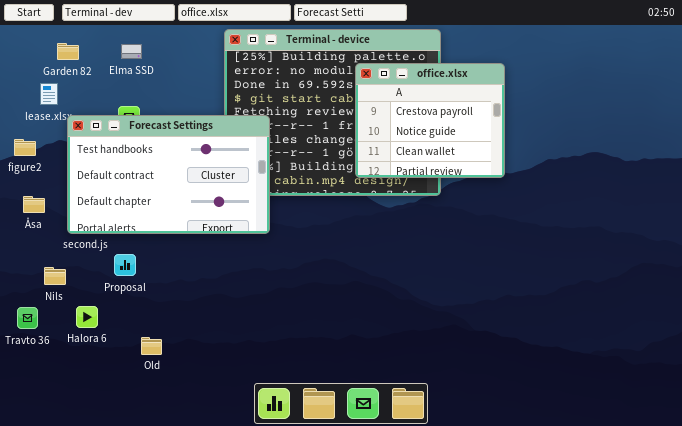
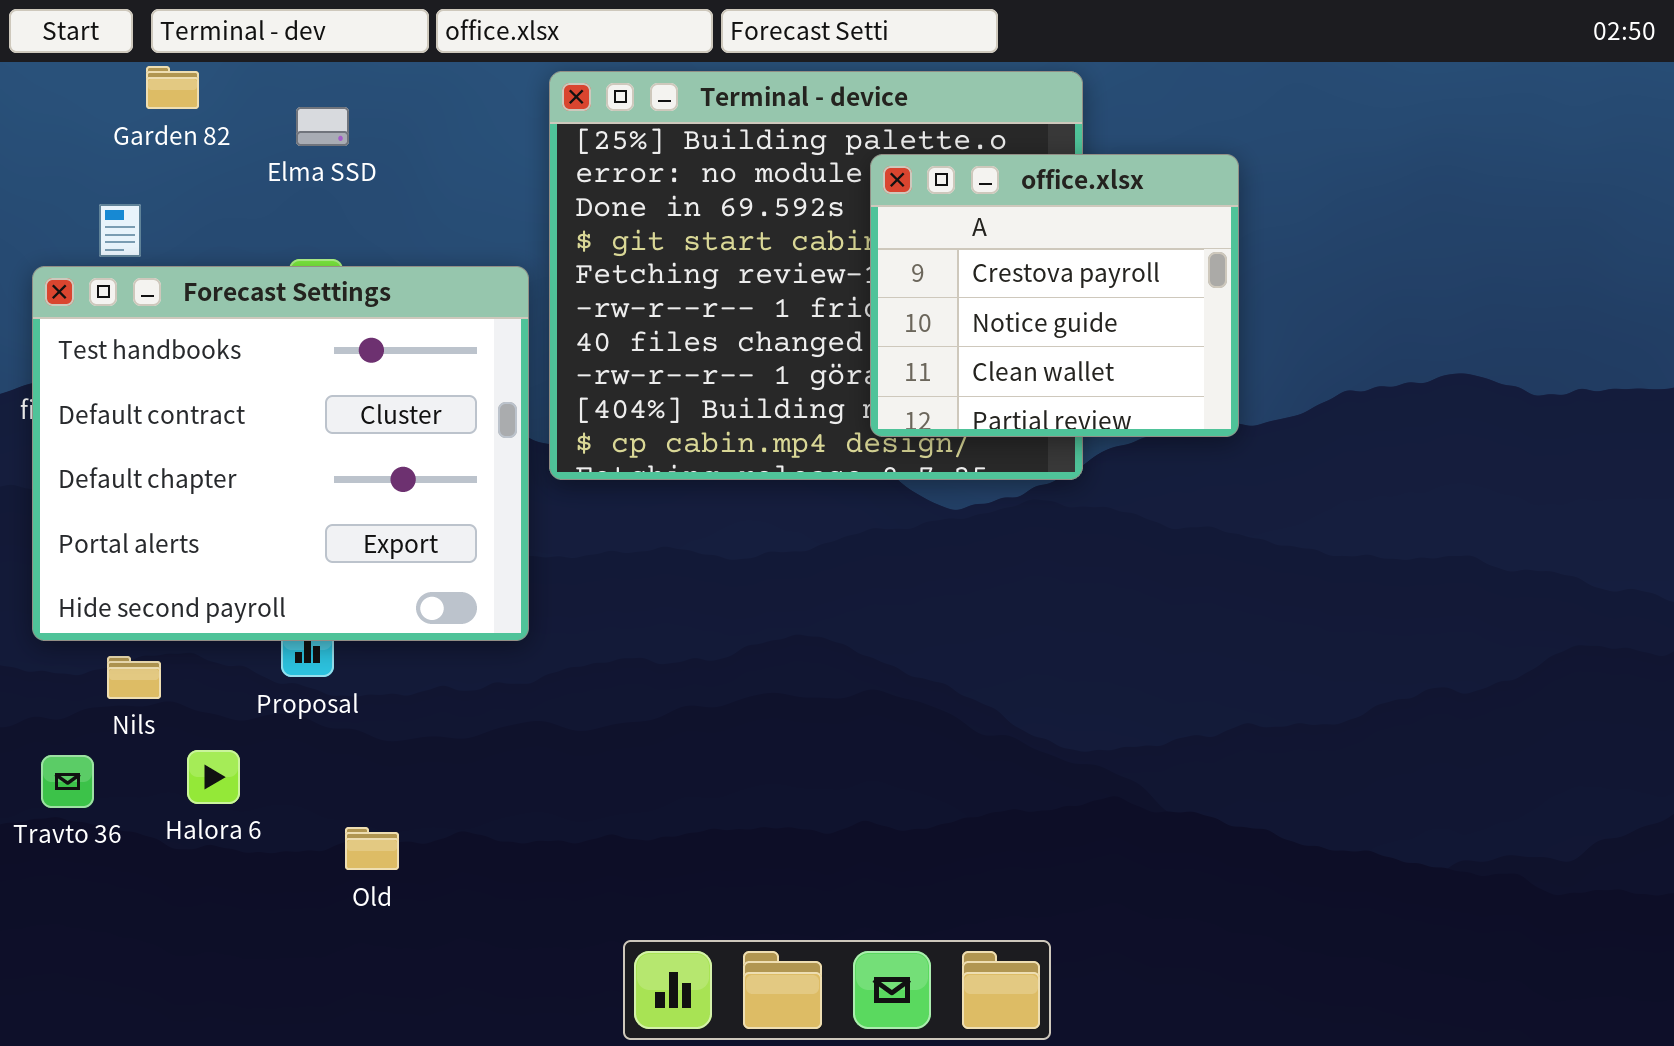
Garden 82: [57,43,79,60] -> [146,66,199,109], moved
Forecast Settings: [67,115,270,234] -> [32,266,529,641], moved, resized

